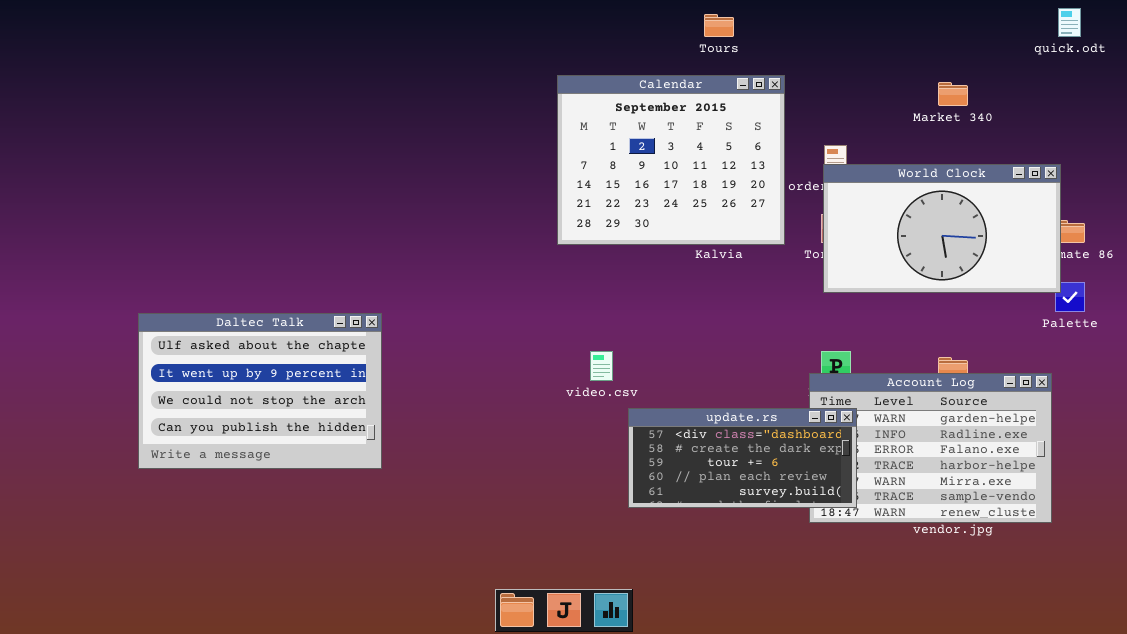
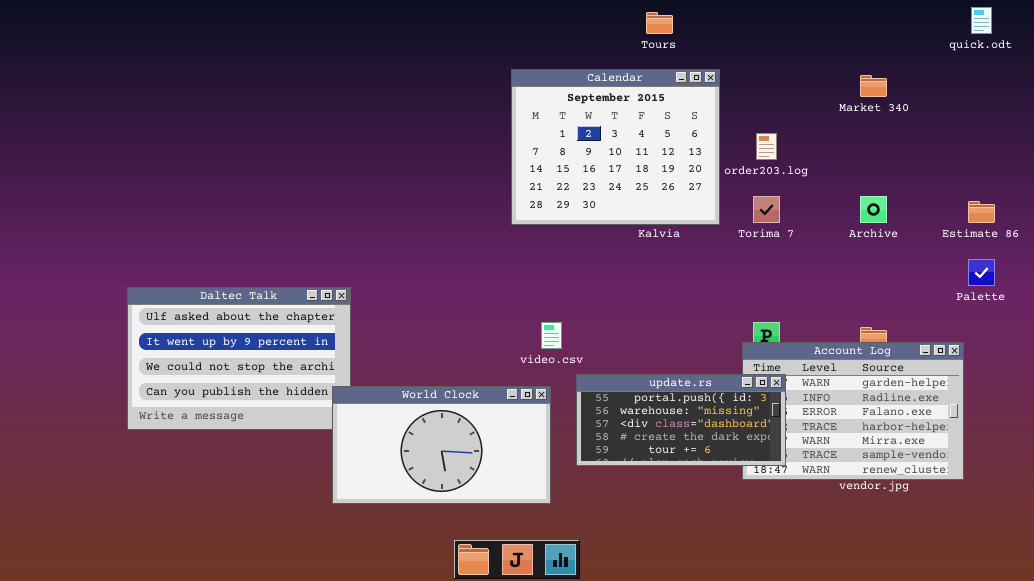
World Clock: [823,164,1061,293] -> [332,386,551,504], moved
update.rs: [628,408,857,508] -> [576,374,786,466], scrolled up 2 rows

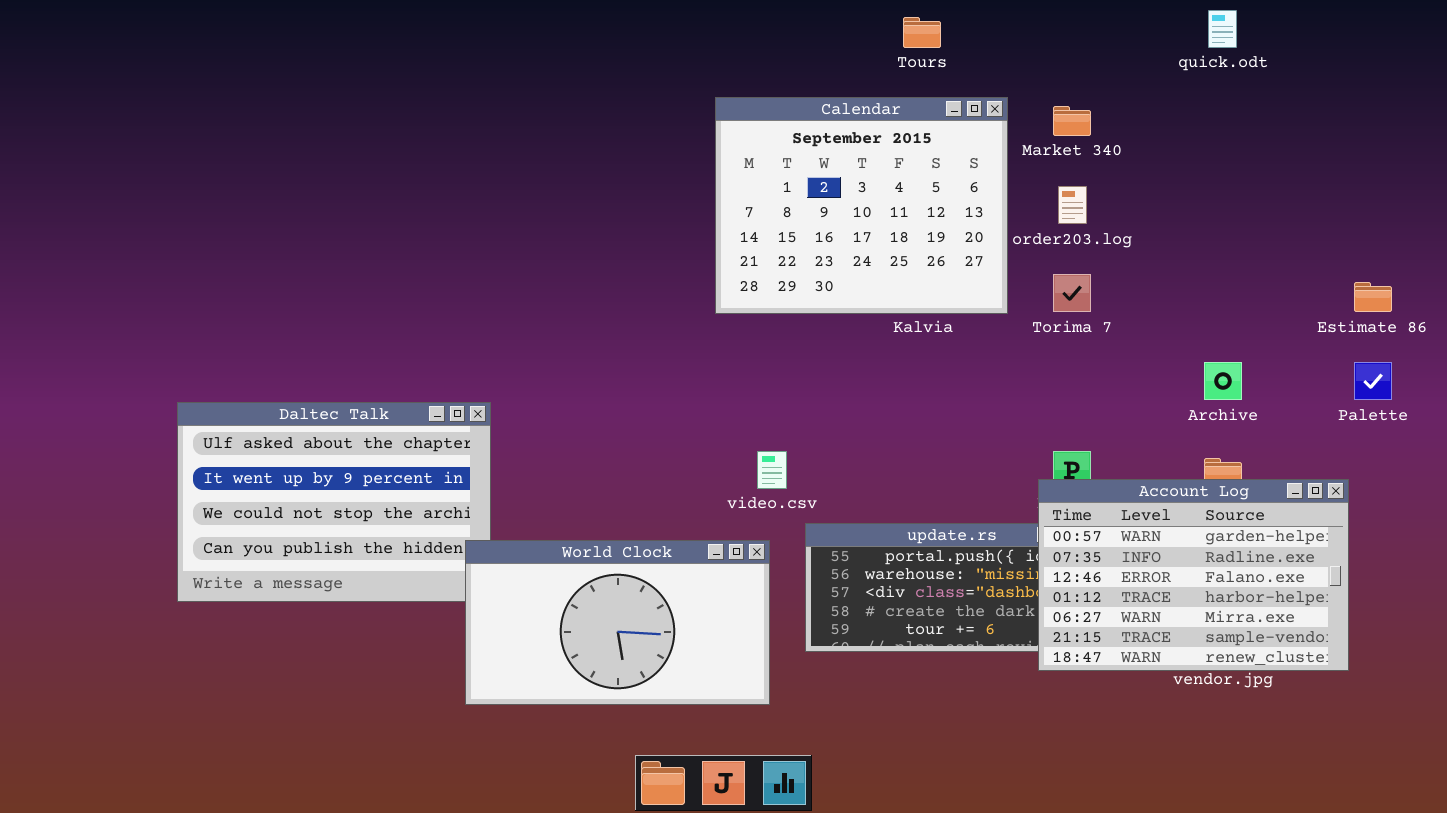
quick.odt: [971,7,992,34] -> [1208,10,1237,48], moved
Market 340: [860,75,887,97] -> [1053,106,1091,136], moved
Archive: [860,196,887,223] -> [1204,362,1242,400], moved
Account Log: [742,342,964,480] -> [1038,479,1349,671], raised

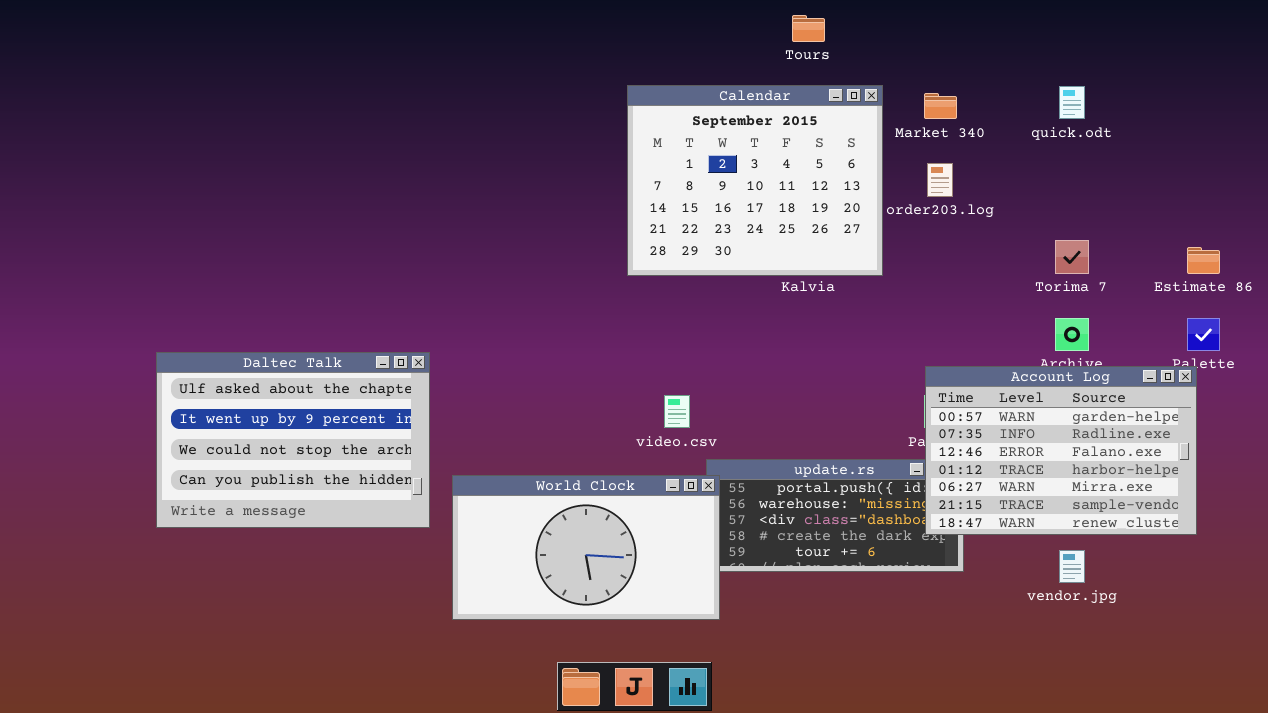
quick.odt: [1208,10,1237,48] -> [1059,86,1085,119], moved
Torima 7: [1053,274,1091,312] -> [1055,240,1089,274], moved
Account Log: [1038,479,1349,671] -> [925,366,1197,535], moved
World Clock: [465,540,770,705] -> [452,475,720,620], moved

